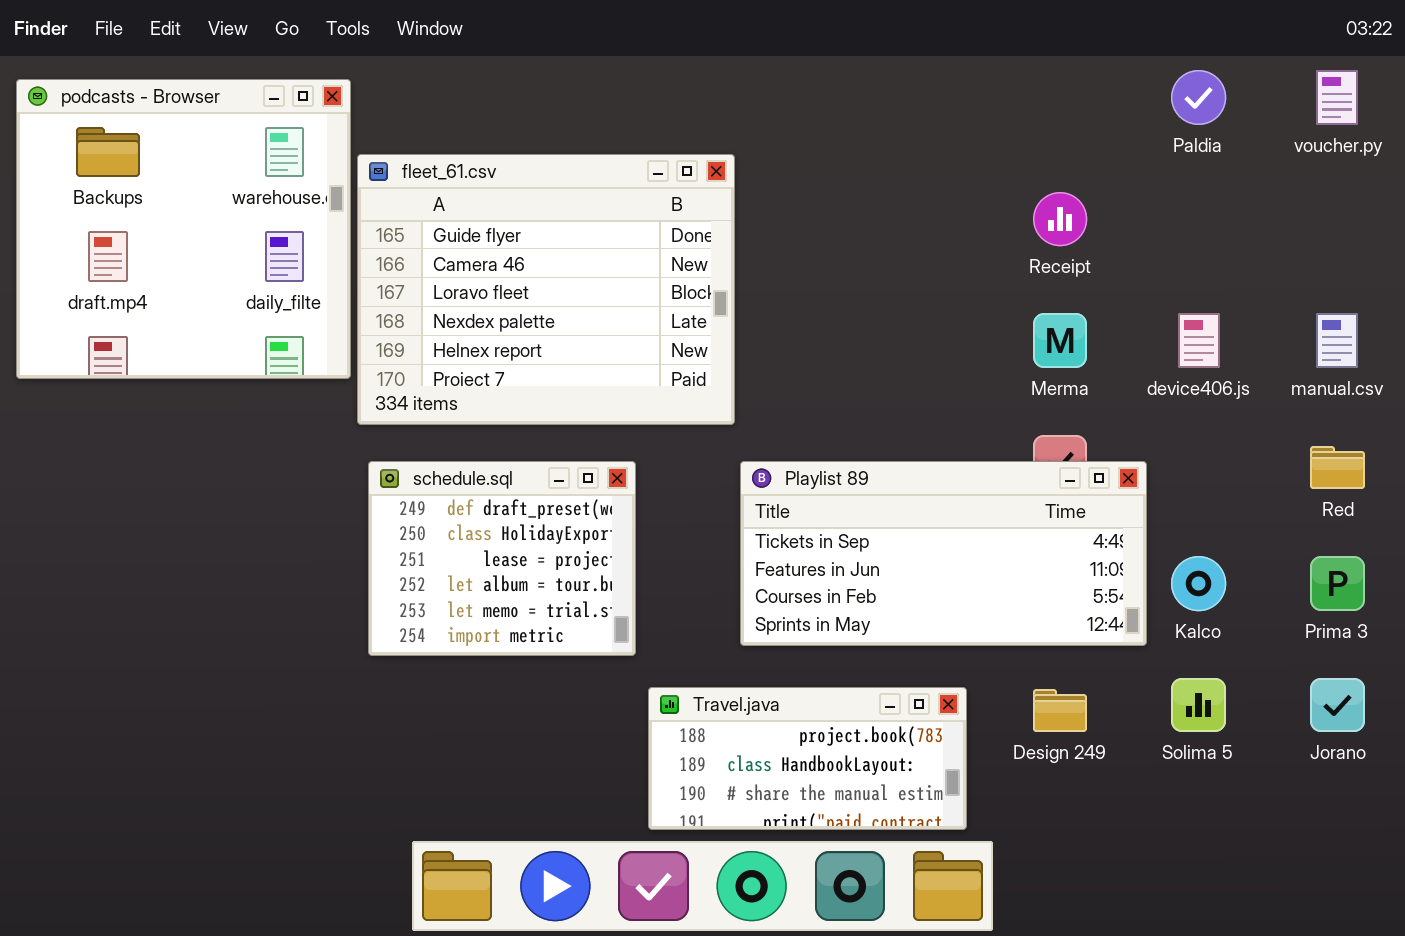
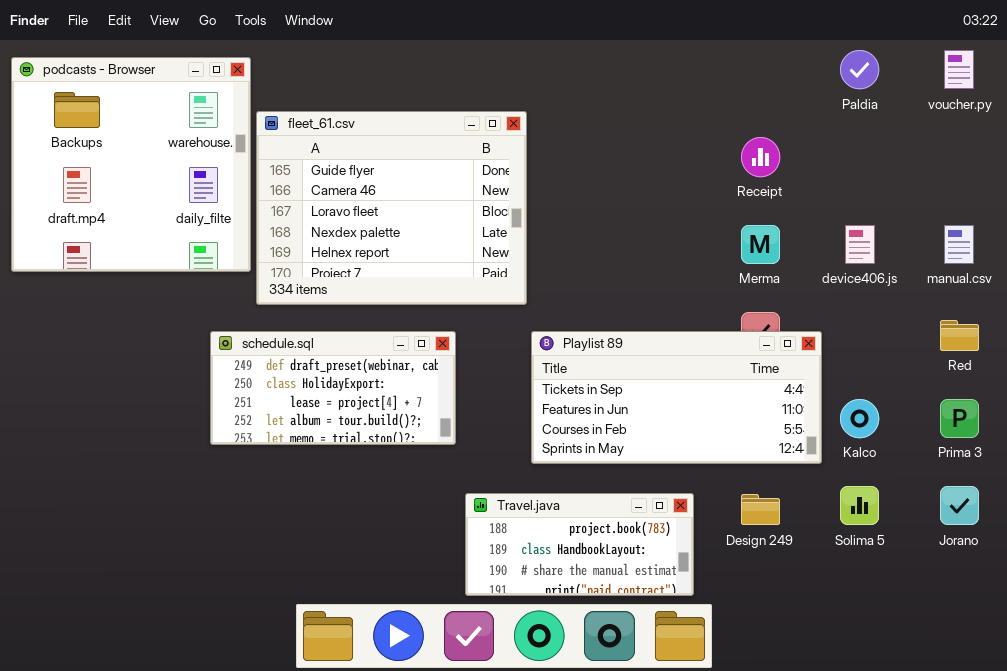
schedule.sql: [368,461,636,656] -> [210,331,456,445], resized

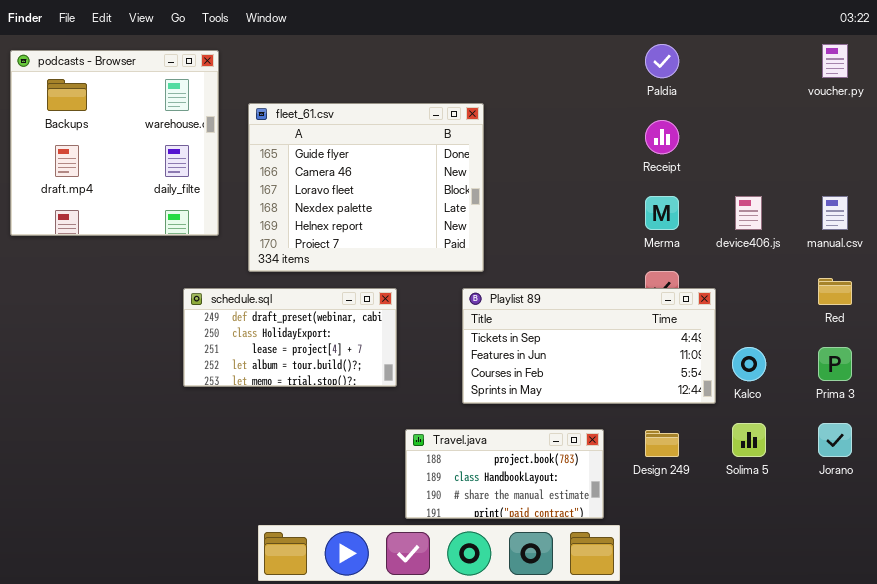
Paldia: [840,50,879,89] -> [645,44,679,78], moved
fleet_61.csv: [256,111,527,305] -> [248,103,484,272], moved

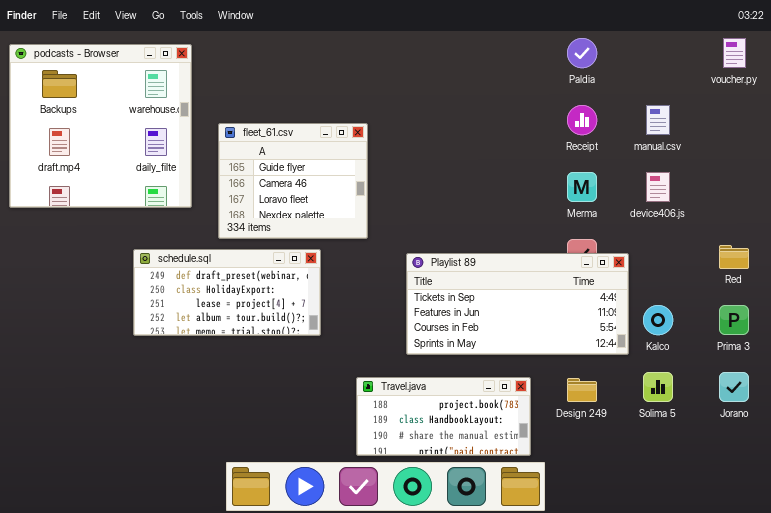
fleet_61.csv: [248,103,484,272] -> [218,123,368,239], resized
manual.csv: [822,196,848,230] -> [646,105,670,135], moved
schedule.sql: [183,288,397,387] -> [133,249,321,336], moved

